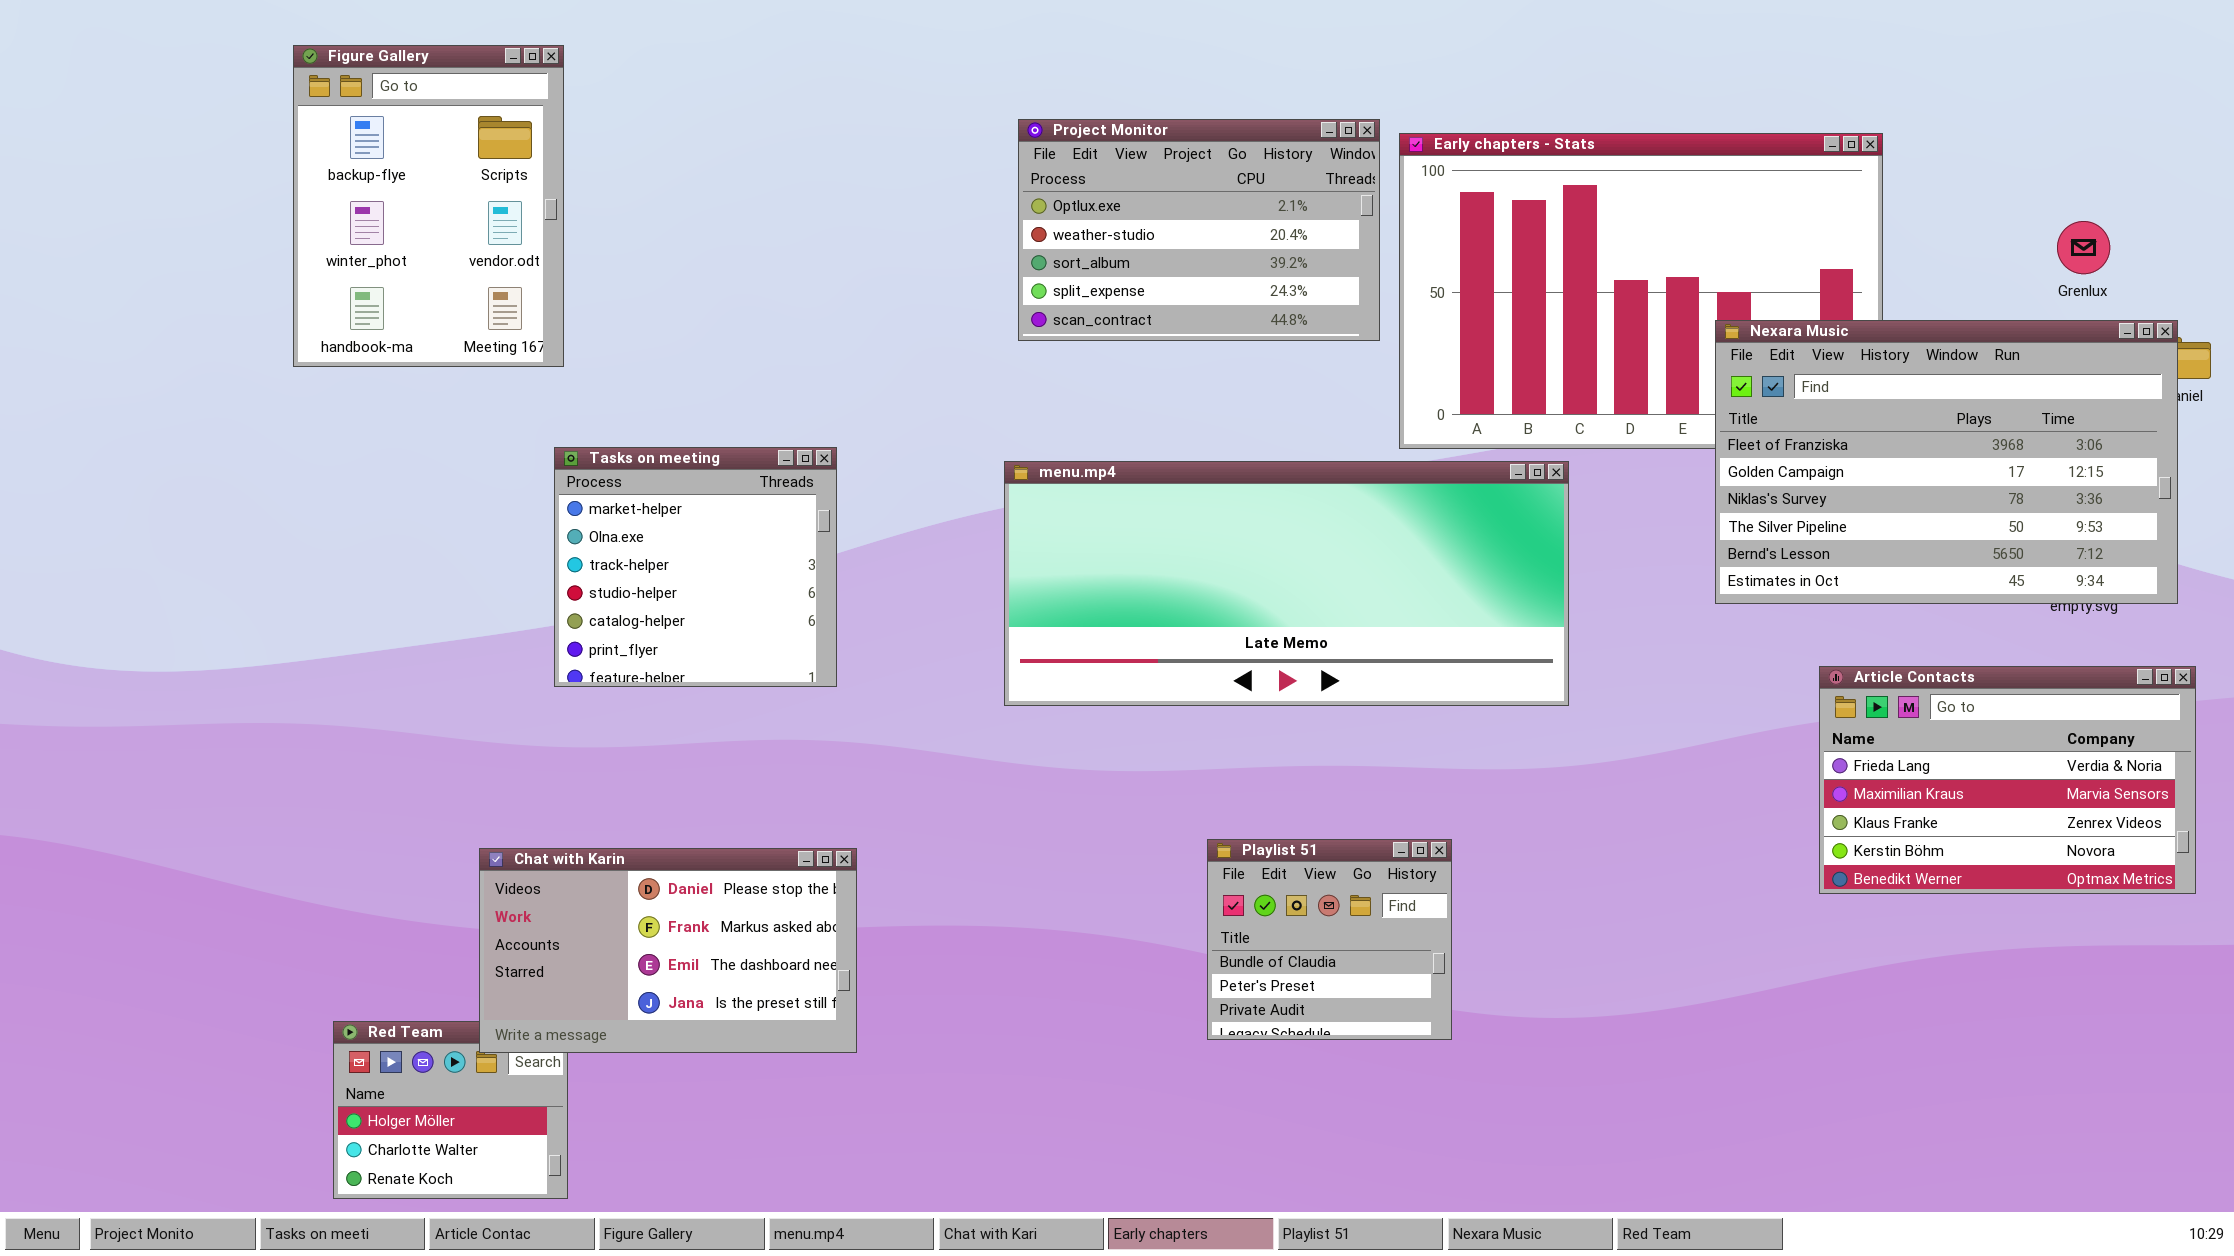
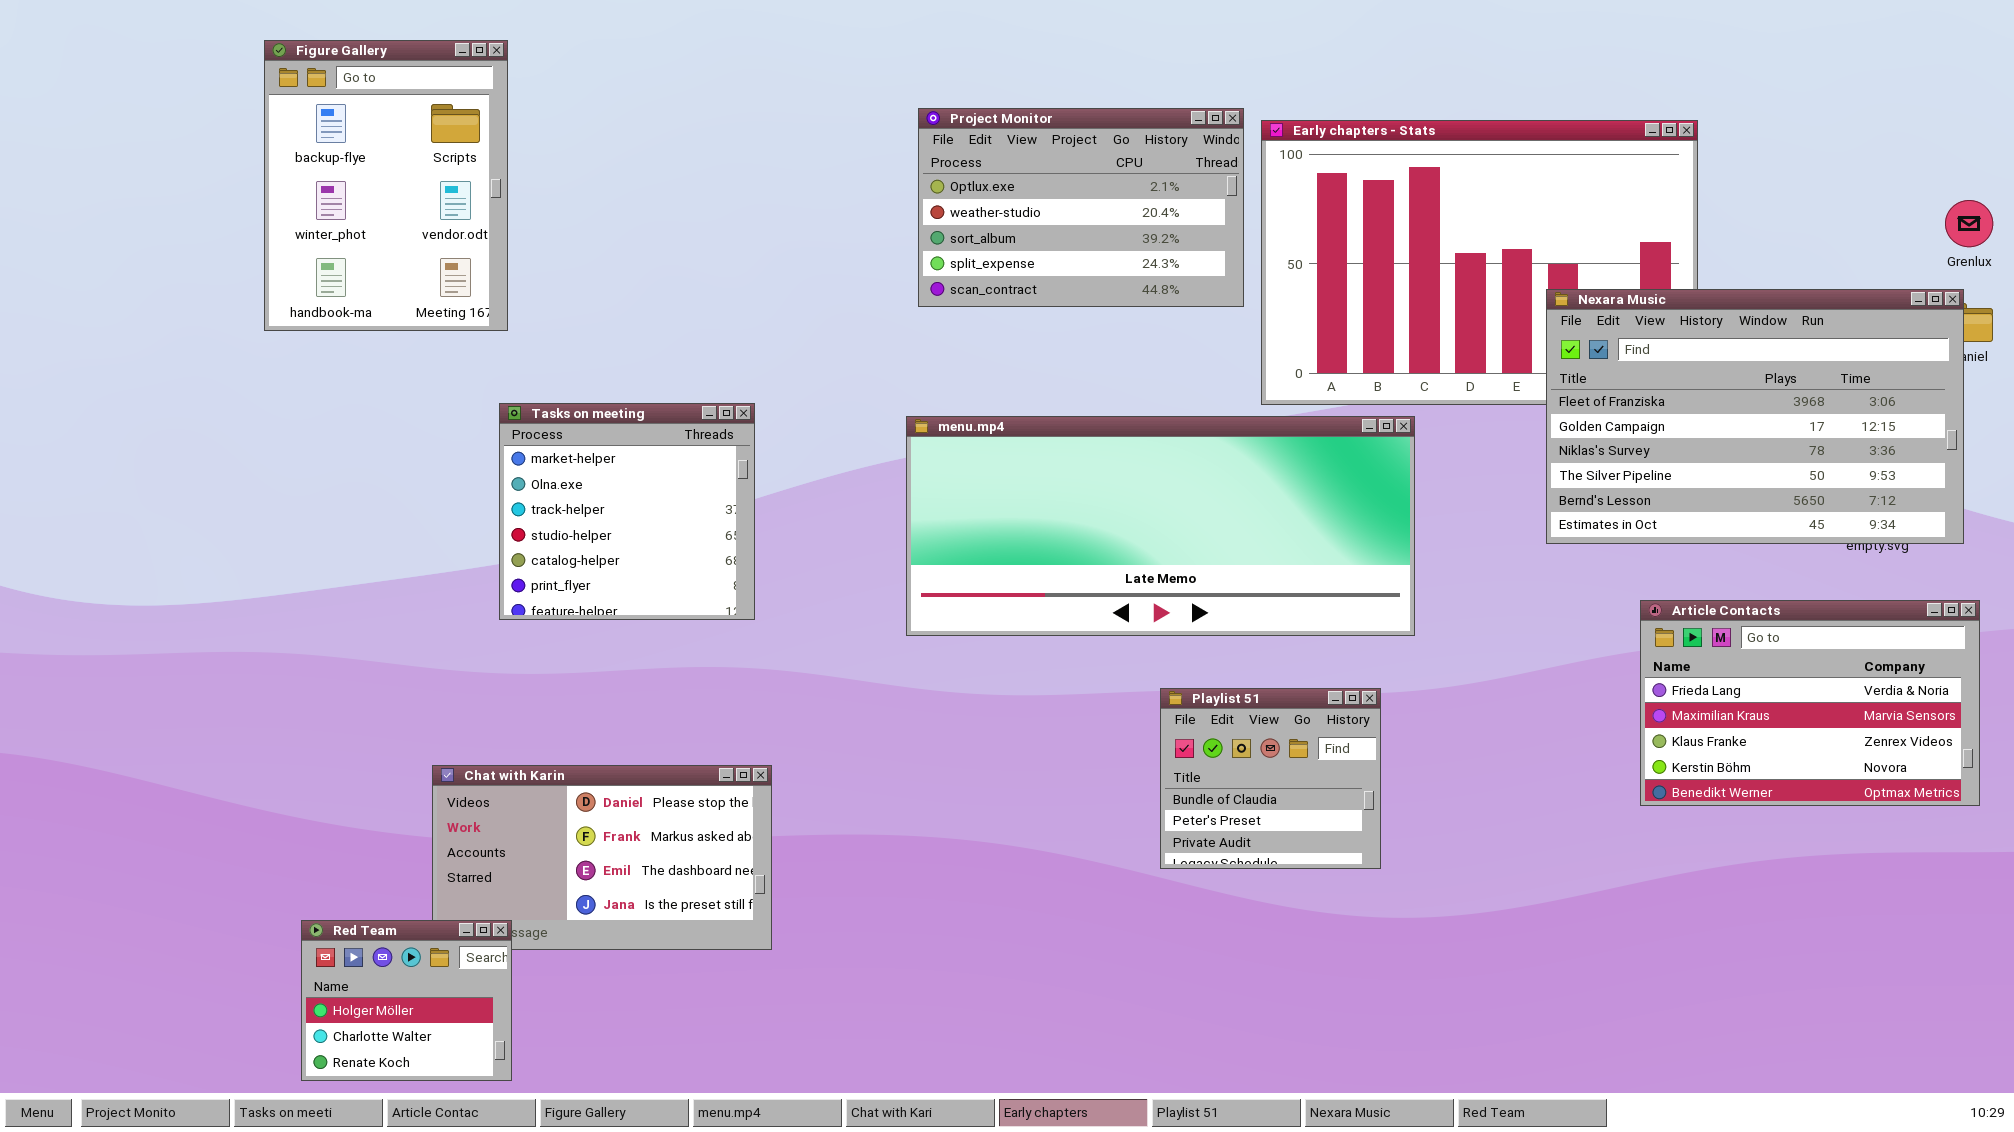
Grenlux: [2057,221,2110,274] -> [1945,200,1993,247], moved
Playlist 51: [1207,839,1452,1040] -> [1160,688,1381,869], moved
Red Team: [333,1021,568,1199] -> [301,920,512,1081], raised

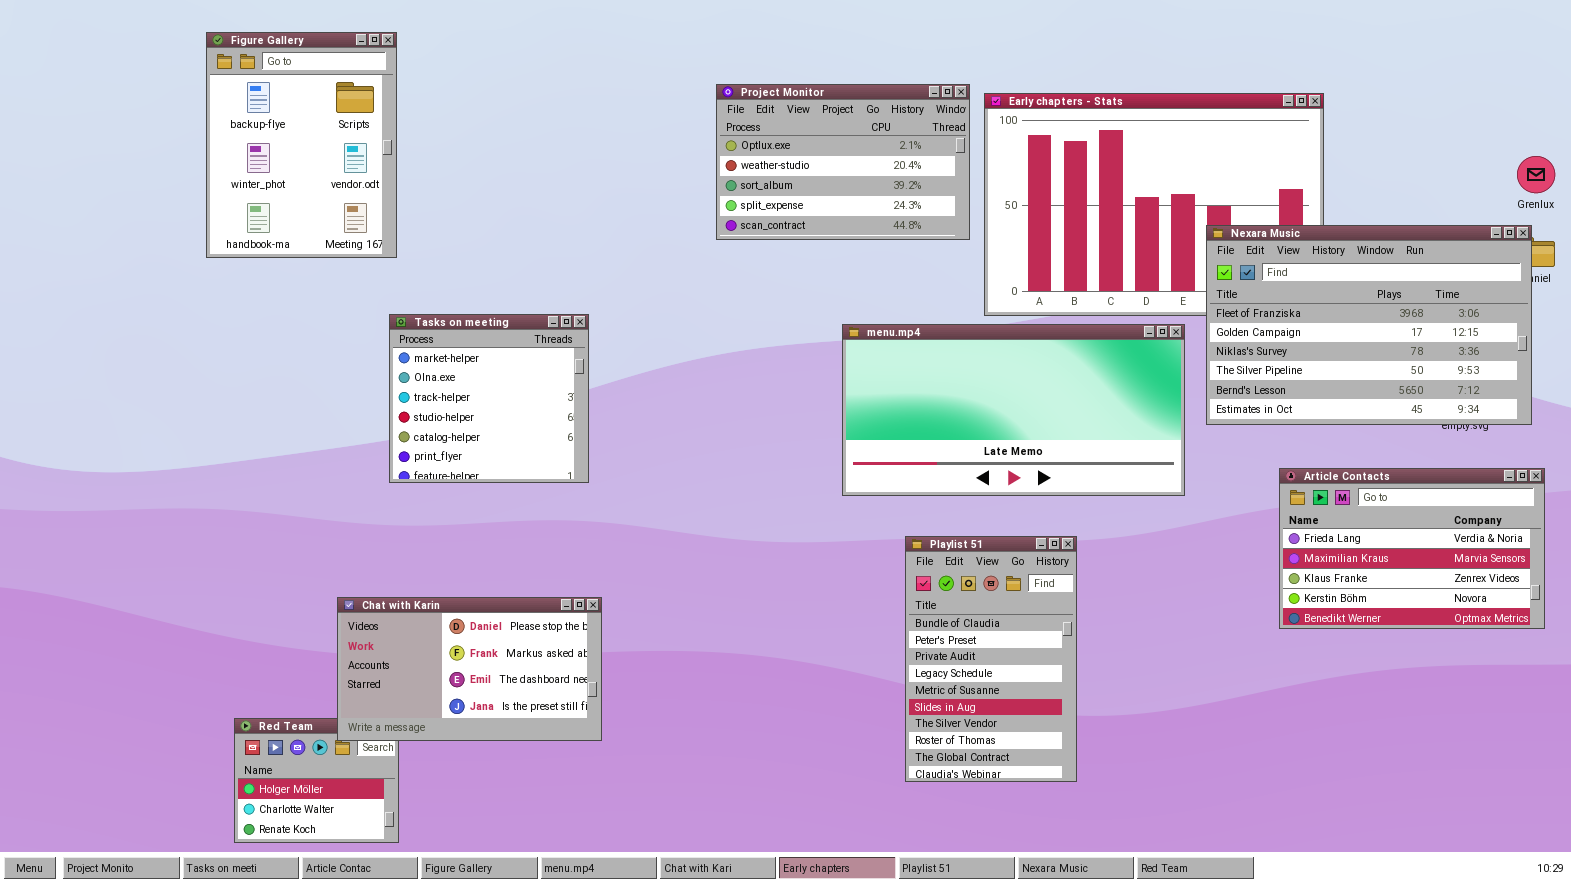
menu.mp4: [906,416,1415,636] -> [842,324,1185,496], moved, resized
Playlist 51: [1160,688,1381,869] -> [905,536,1077,782], resized
Chat with Karin: [432,765,772,950] -> [337,597,602,741], raised

